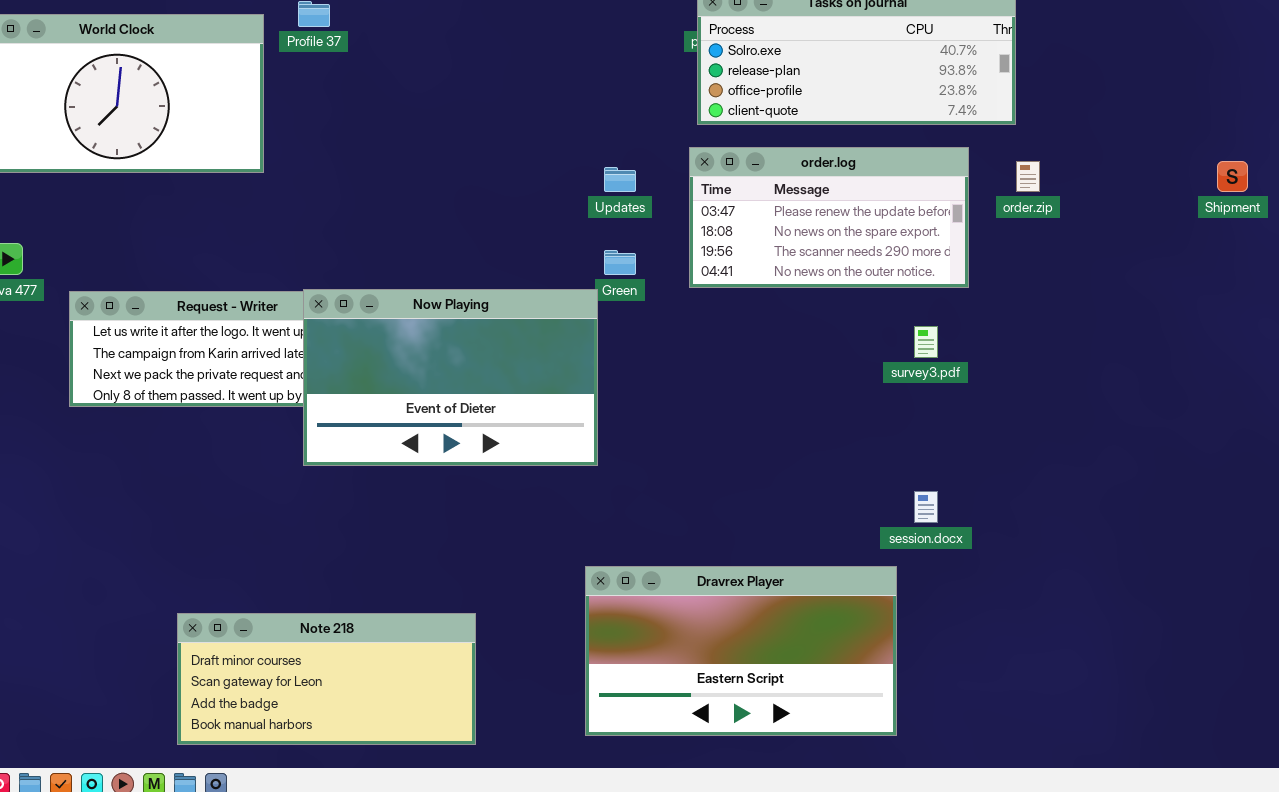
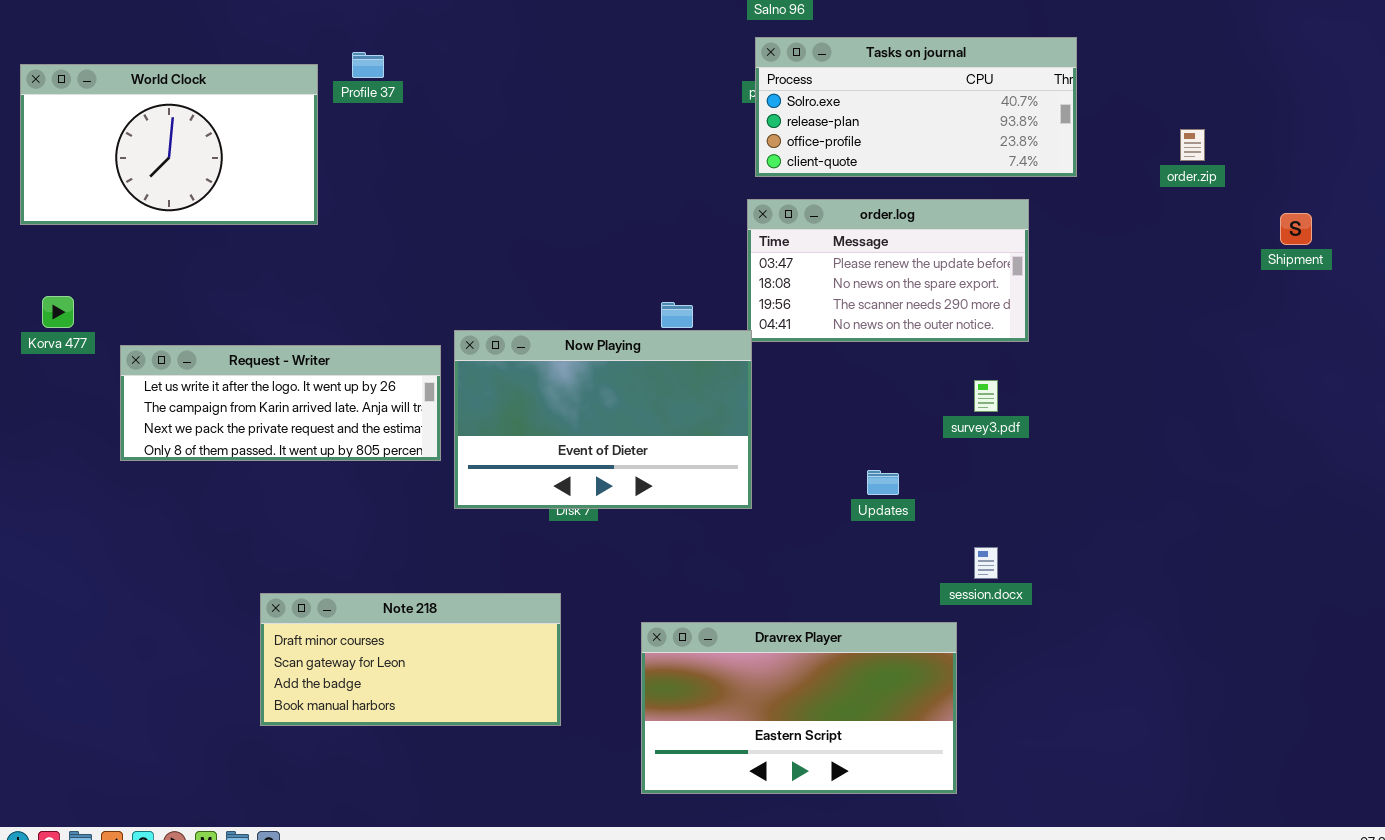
order.zip: [1016,161,1040,192] -> [1180,129,1205,161], moved
Updates: [604,167,636,192] -> [867,470,899,495], moved
Now Playing: [303,289,598,466] -> [454,330,752,509], moved
Note 218: [177,613,476,745] -> [260,593,561,726], moved

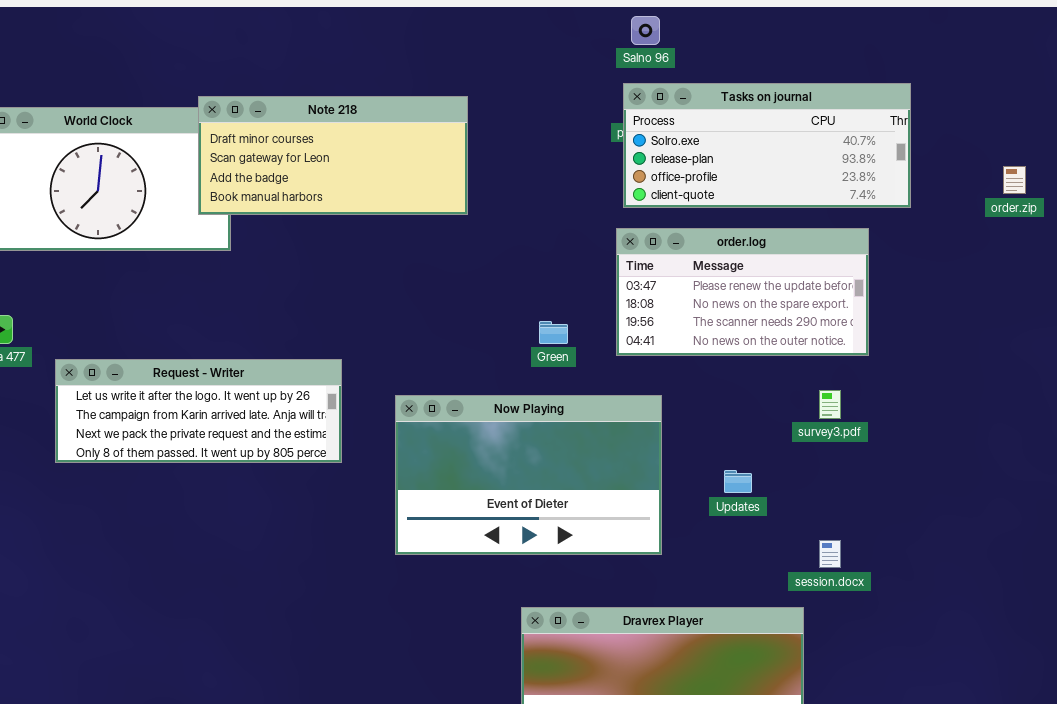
Now Playing: [454,330,752,509] -> [395,395,662,555], moved
Note 218: [260,593,561,726] -> [198,96,468,215], moved

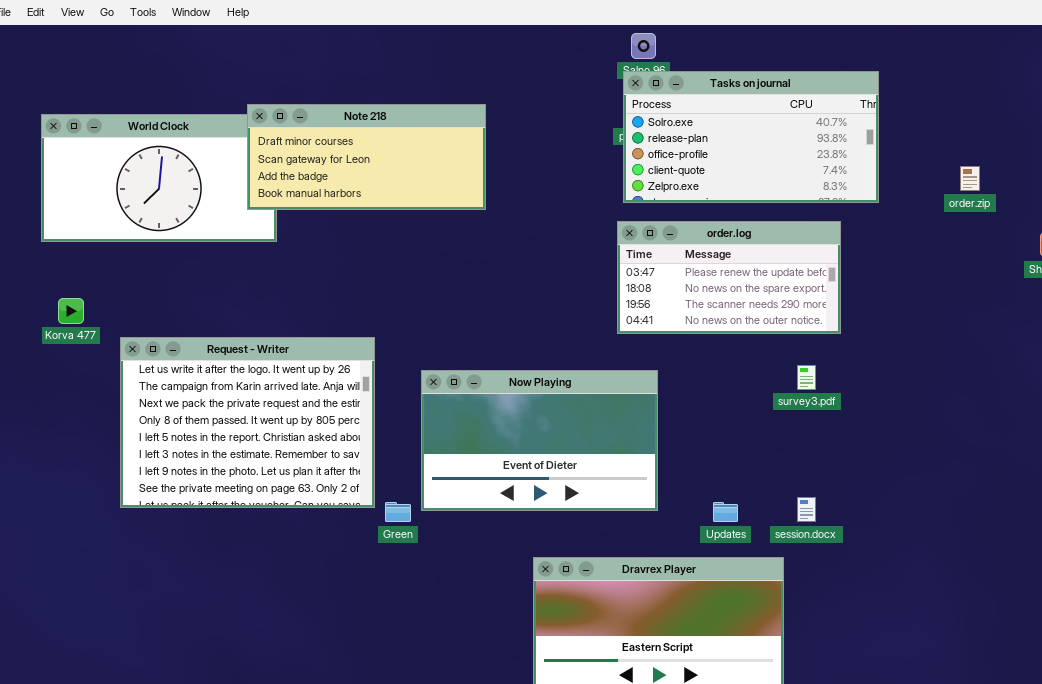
Tasks on journal: [623,83,911,208] -> [623,71,879,203], resized
Green: [539,321,568,344] -> [385,502,411,522], moved
Request - Writer: [55,359,342,463] -> [120,337,375,508], resized
Updates: [724,470,752,493] -> [713,502,738,522], moved

